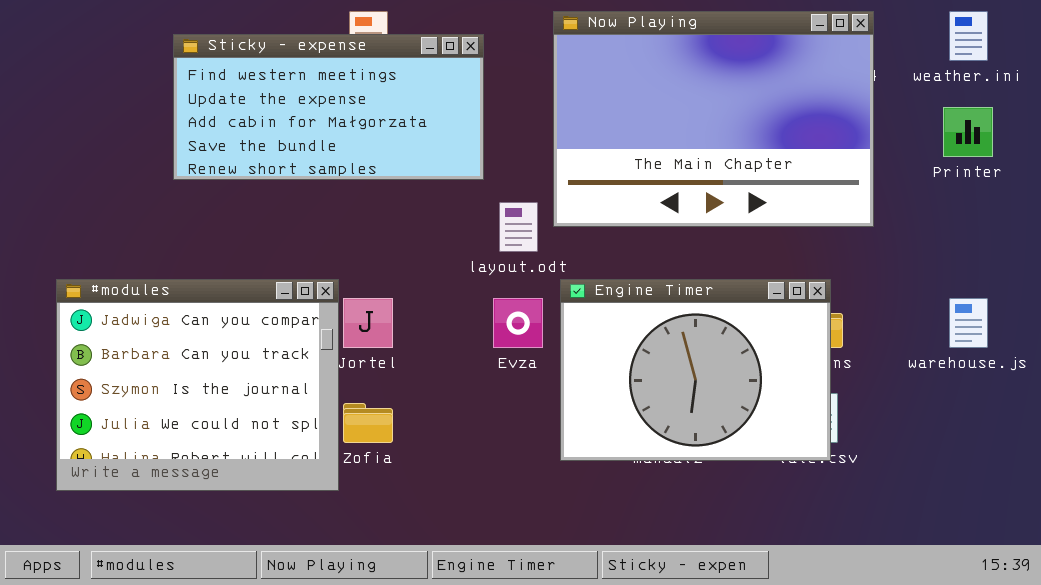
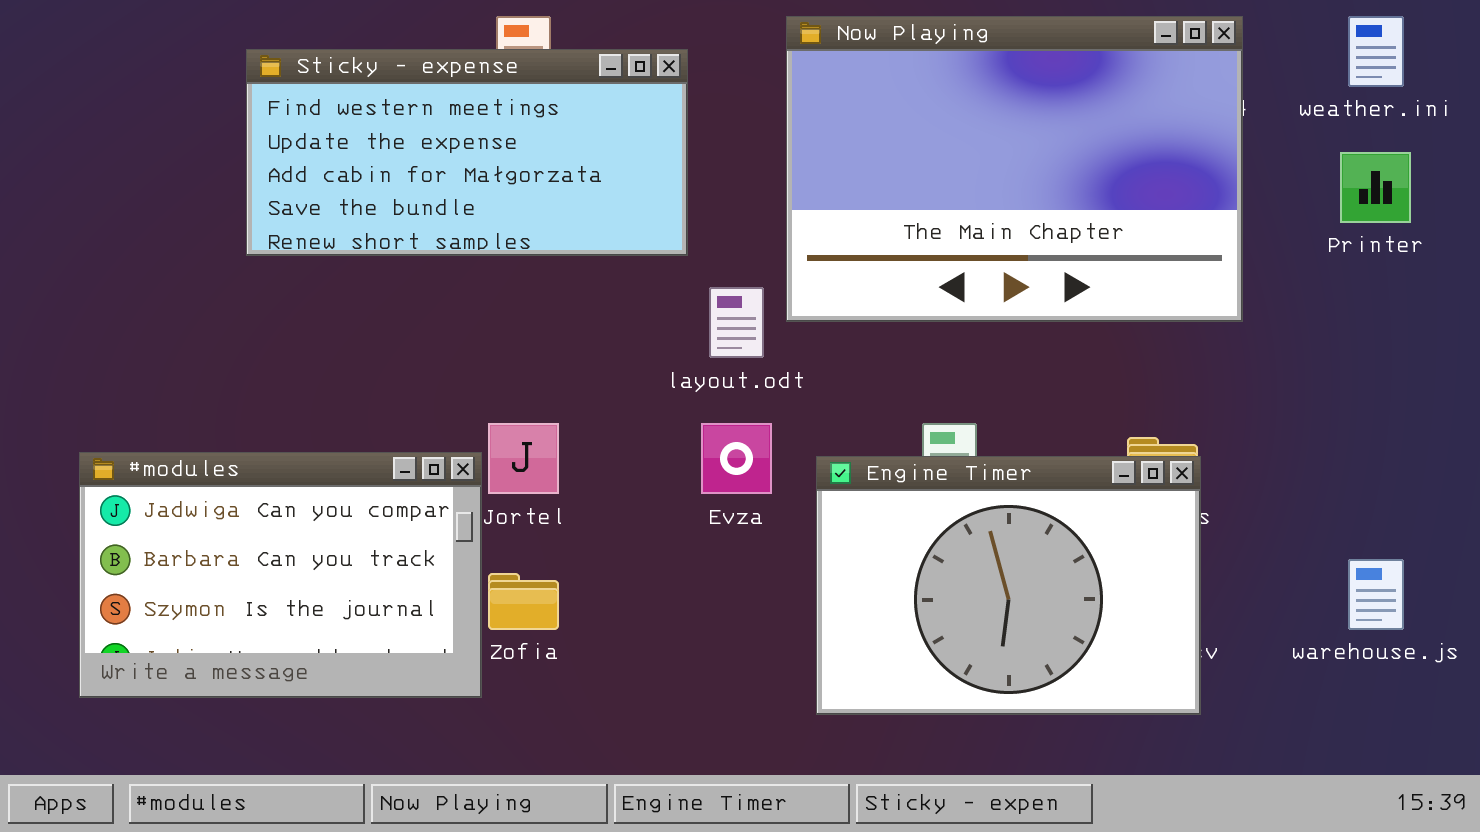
#modules: [56,279,339,491] -> [79,452,482,698], resized
Engine Timer: [560,279,831,461] -> [816,456,1201,715], moved
warehouse.js: [949,298,988,348] -> [1348,559,1404,630], moved

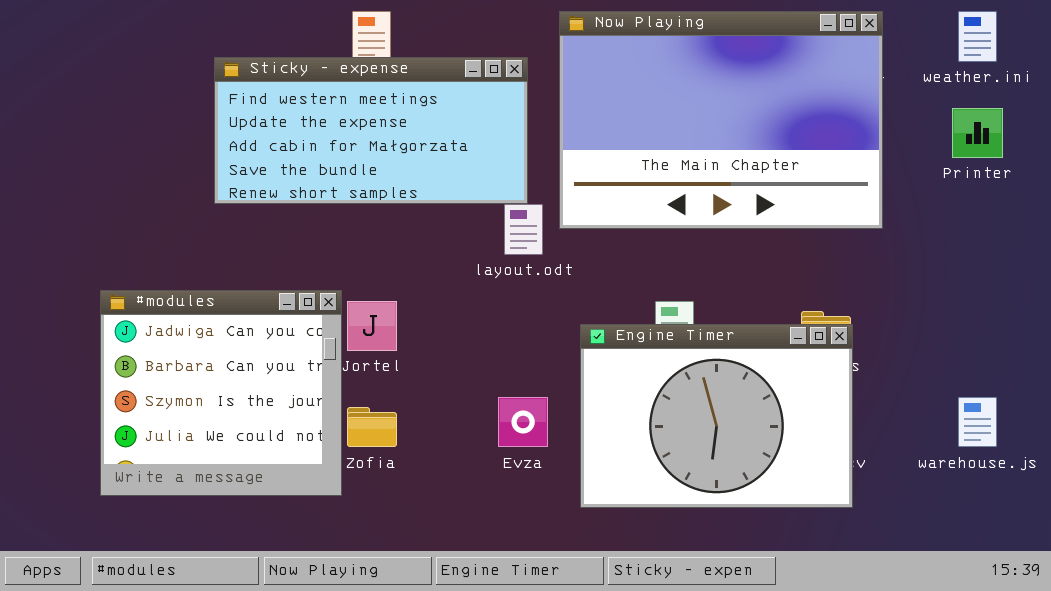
Sticky - expense: [246,49,688,256] -> [214,57,528,204], moved
Evza: [701,423,772,494] -> [498,397,548,447], moved
#modules: [79,452,482,698] -> [100,290,342,496], resized

